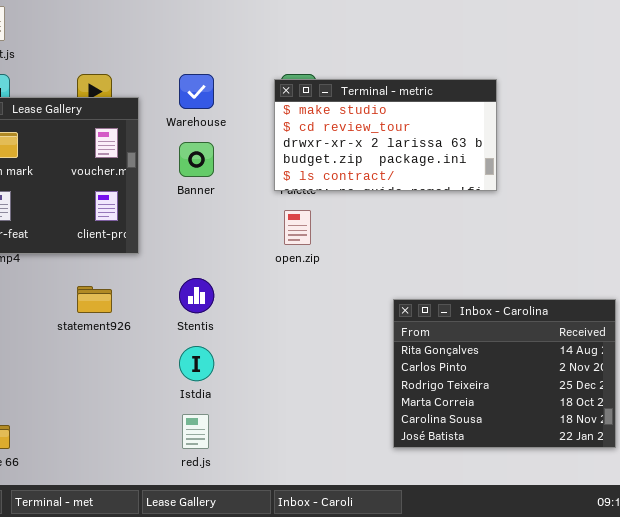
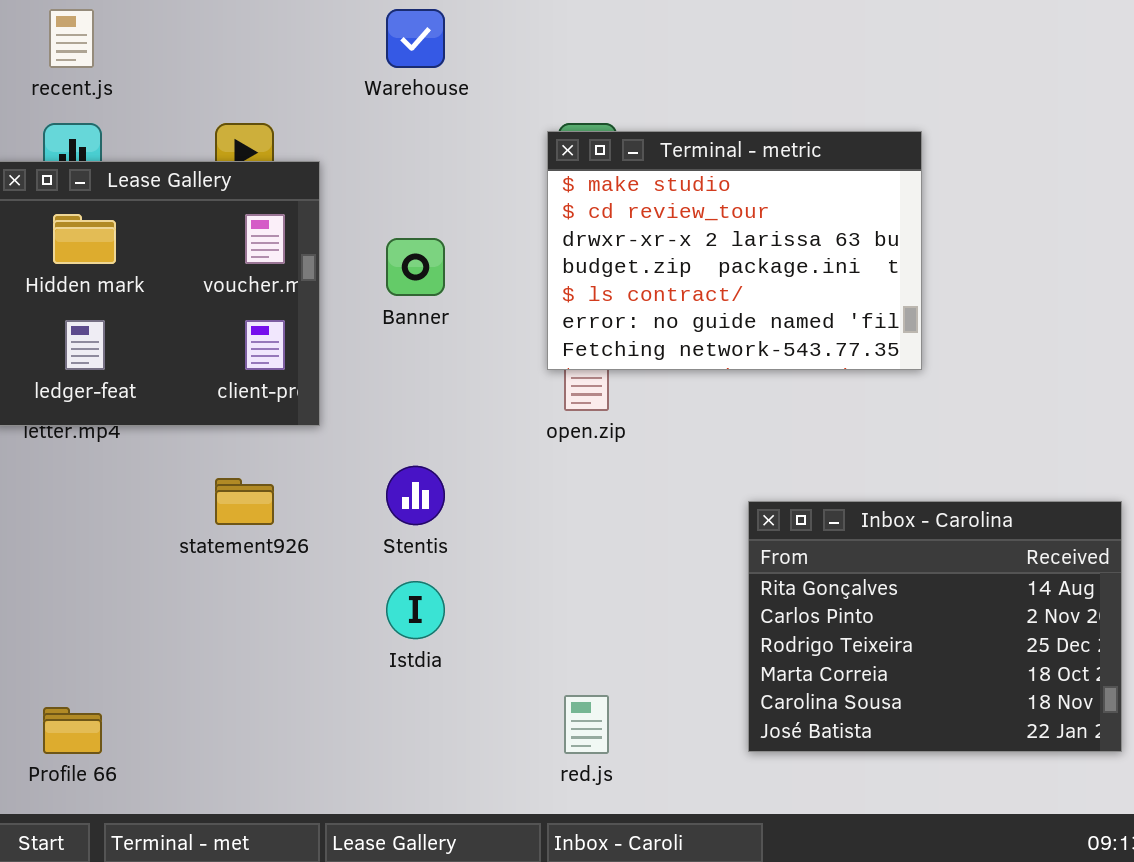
Warehouse: [179,74,214,109] -> [386,9,445,68], moved
Terminal - metric: [274,79,497,191] -> [547,131,922,370], resized
red.js: [182,414,209,449] -> [564,695,609,754], moved

